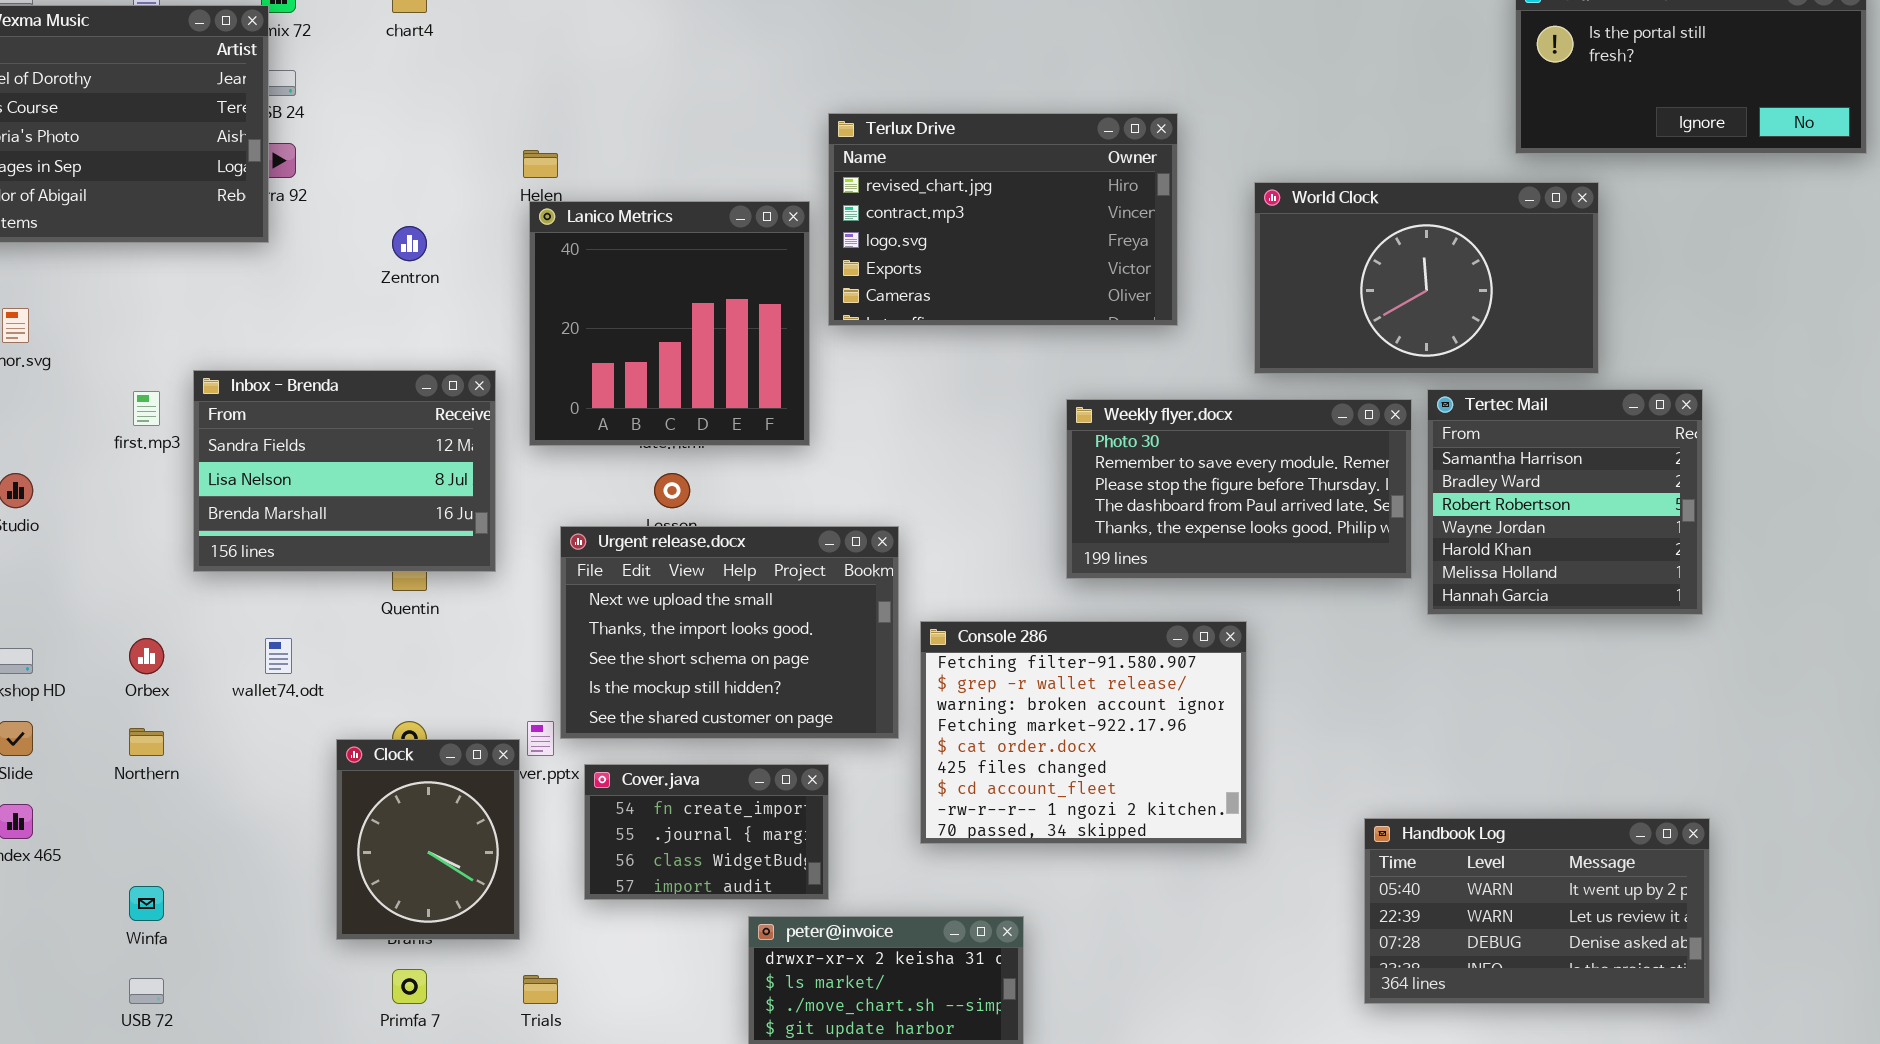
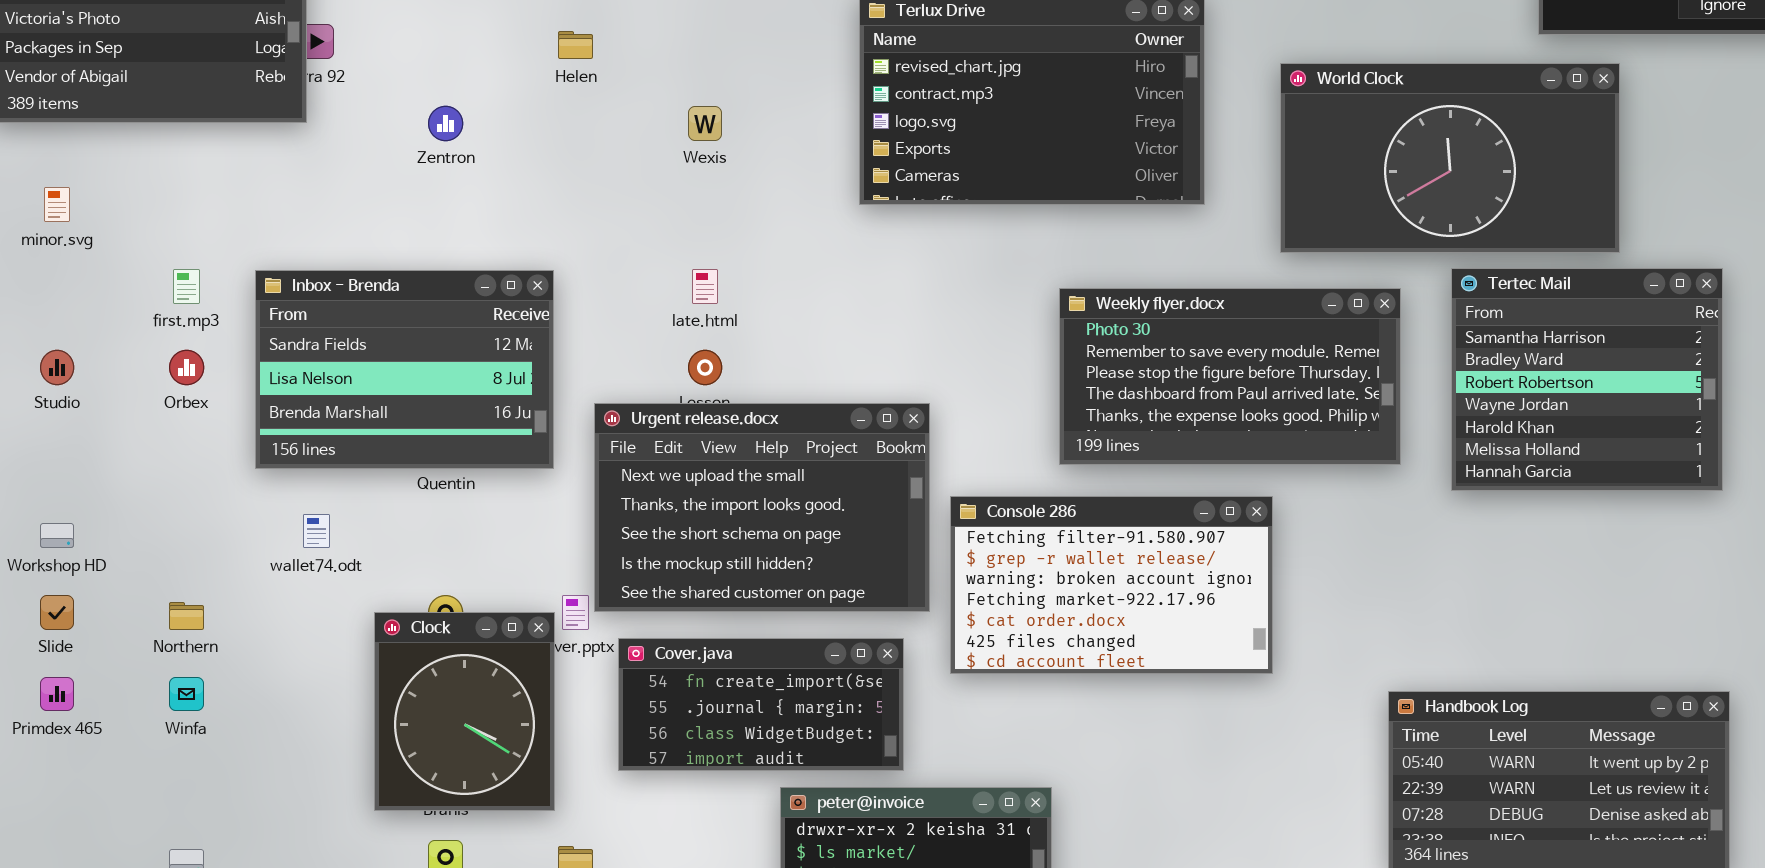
Lanico Metrics: [529,201,810,446] -> none, closed
Inbox - Brenda: [193,370,496,572] -> [255,270,554,469], moved
Weekly flyer.docx: [1066,399,1412,579] -> [1059,288,1401,465], moved
Console 286: [920,621,1247,844] -> [950,496,1273,674], resized
Orbex: [129,638,164,674] -> [169,350,204,385], moved
Cover.java: [584,764,829,900] -> [618,638,904,771], resized
Winfa: [129,886,164,921] -> [169,677,204,711], moved

